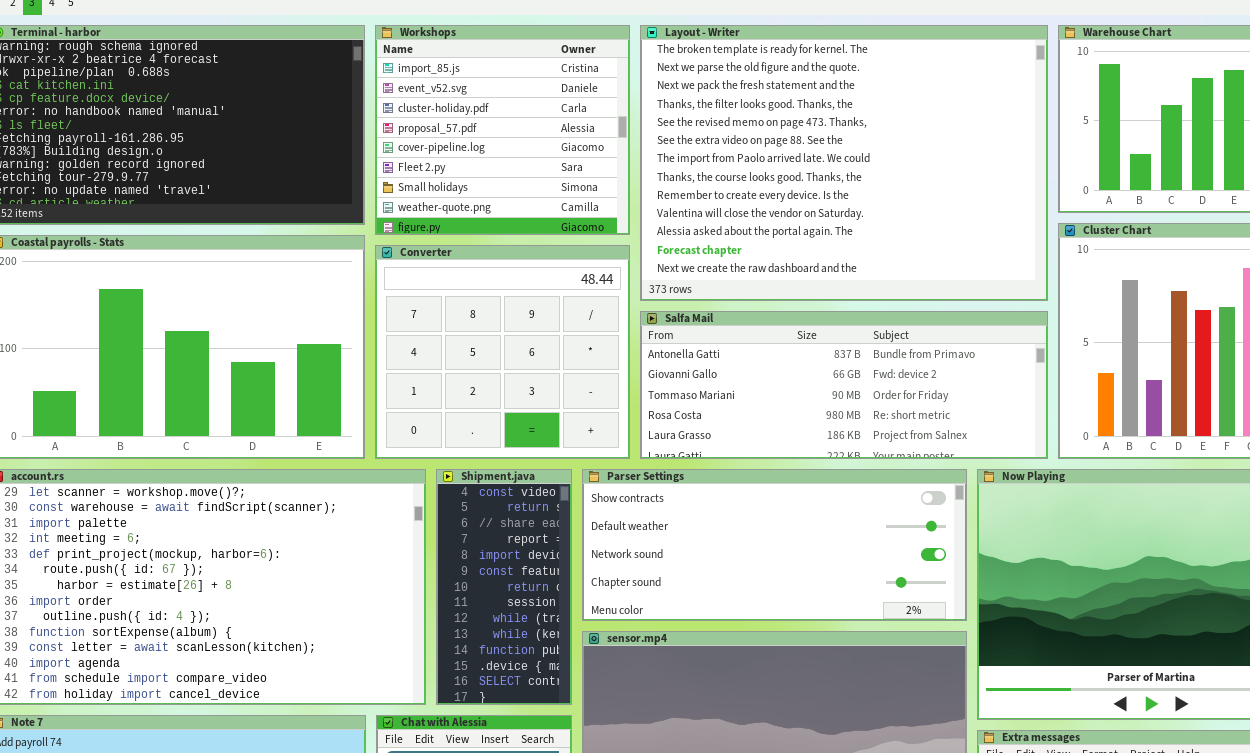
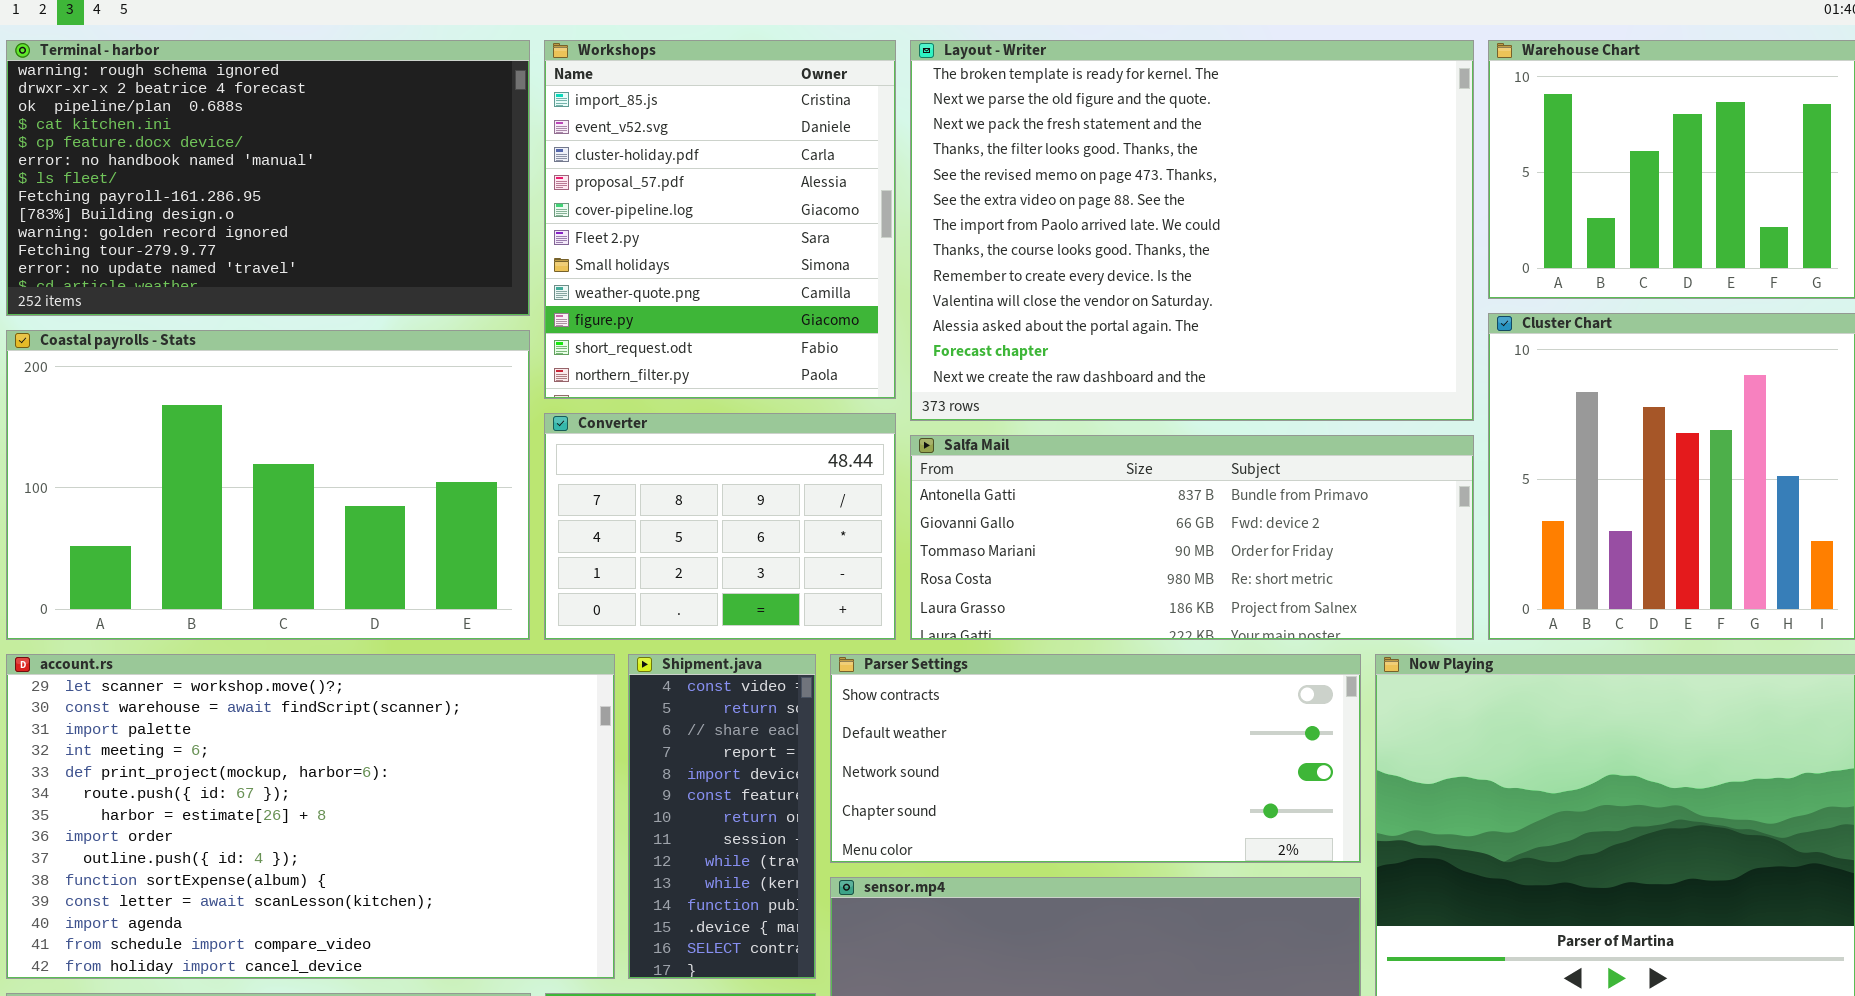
Workshops: [375,25,630,235] -> [544,40,896,399], resized
Converter: [375,245,630,459] -> [544,413,896,640], resized

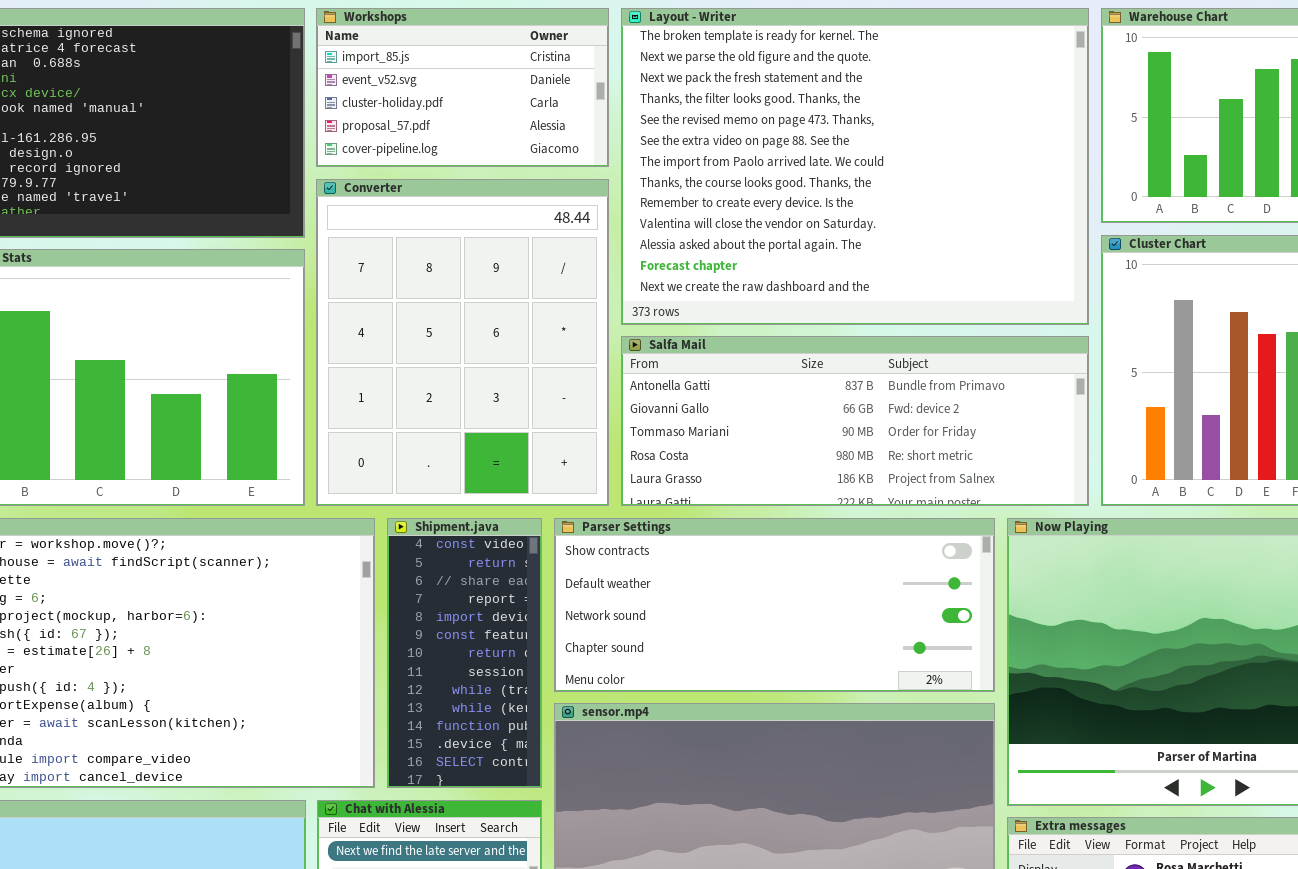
Workshops: [544,40,896,399] -> [316,8,609,167], resized
Converter: [544,413,896,640] -> [316,179,609,506], resized

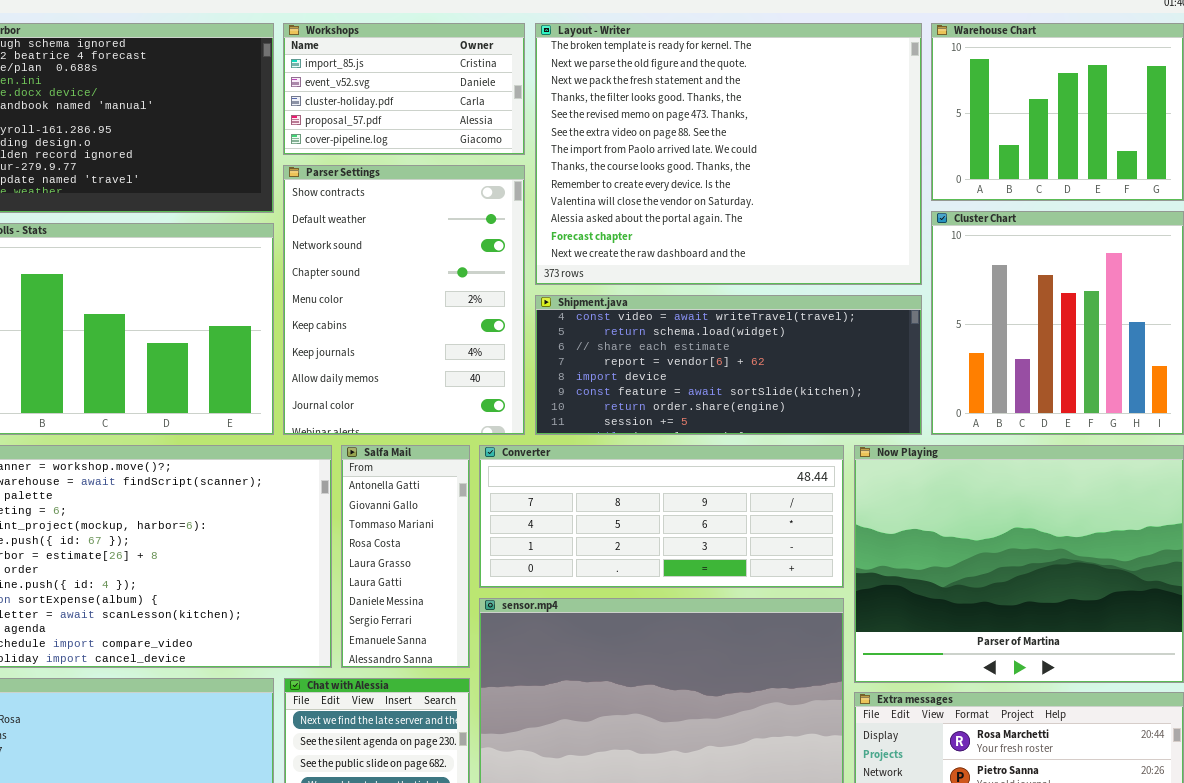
Converter: [316,179,609,506] -> [479,445,844,588], moved, resized
Salfa Mail: [621,336,1089,506] -> [341,445,470,668], moved, resized
Shipment.java: [387,518,542,788] -> [535,295,922,435], moved, resized
Parser Settings: [554,518,995,692] -> [283,165,525,435], moved, resized

